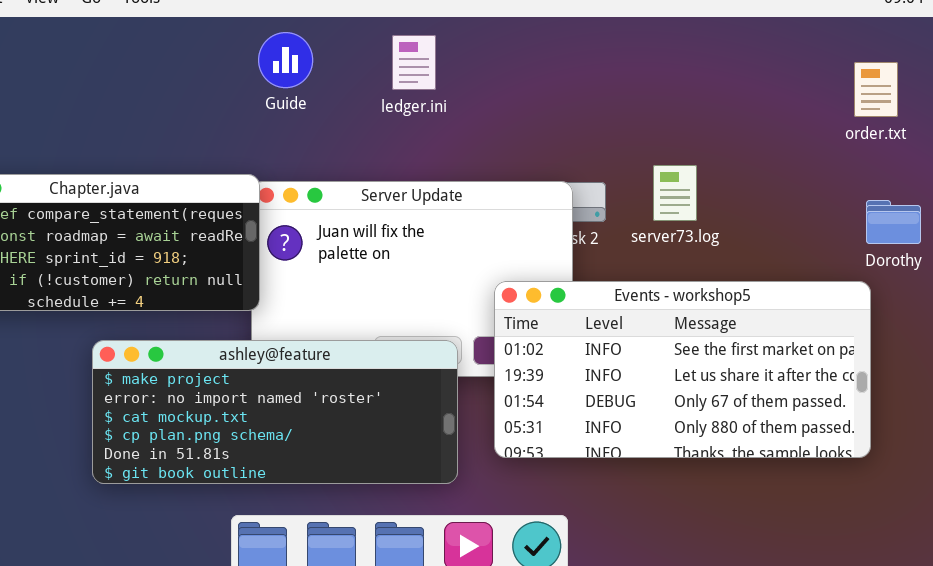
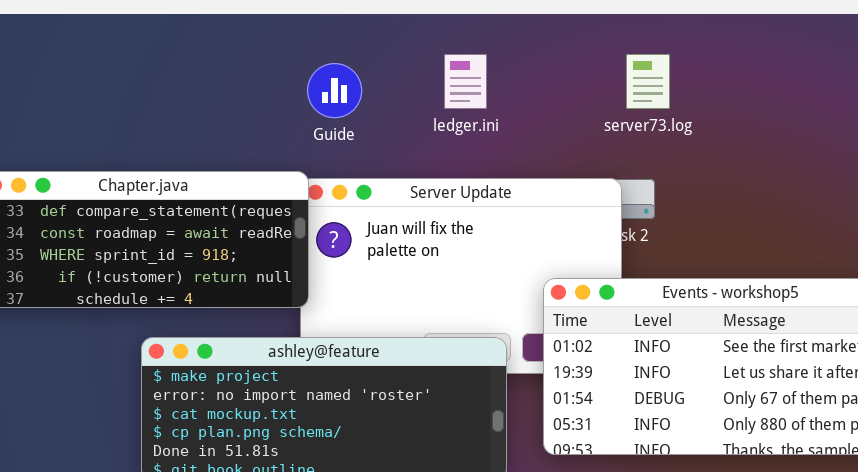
Guide: [258,32,313,88] -> [307,63,362,118], moved
ledger.ini: [392,35,436,90] -> [444,54,487,109], moved
server73.log: [653,165,697,221] -> [626,54,670,109], moved

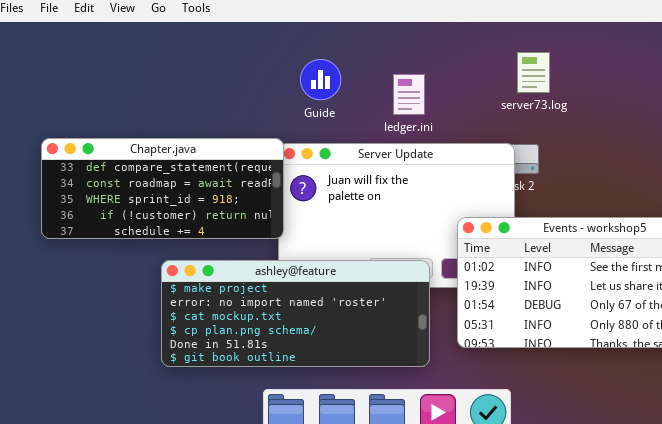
ledger.ini: [444,54,487,109] -> [393,74,425,115], moved
Guide: [307,63,362,118] -> [300,59,341,100], moved

